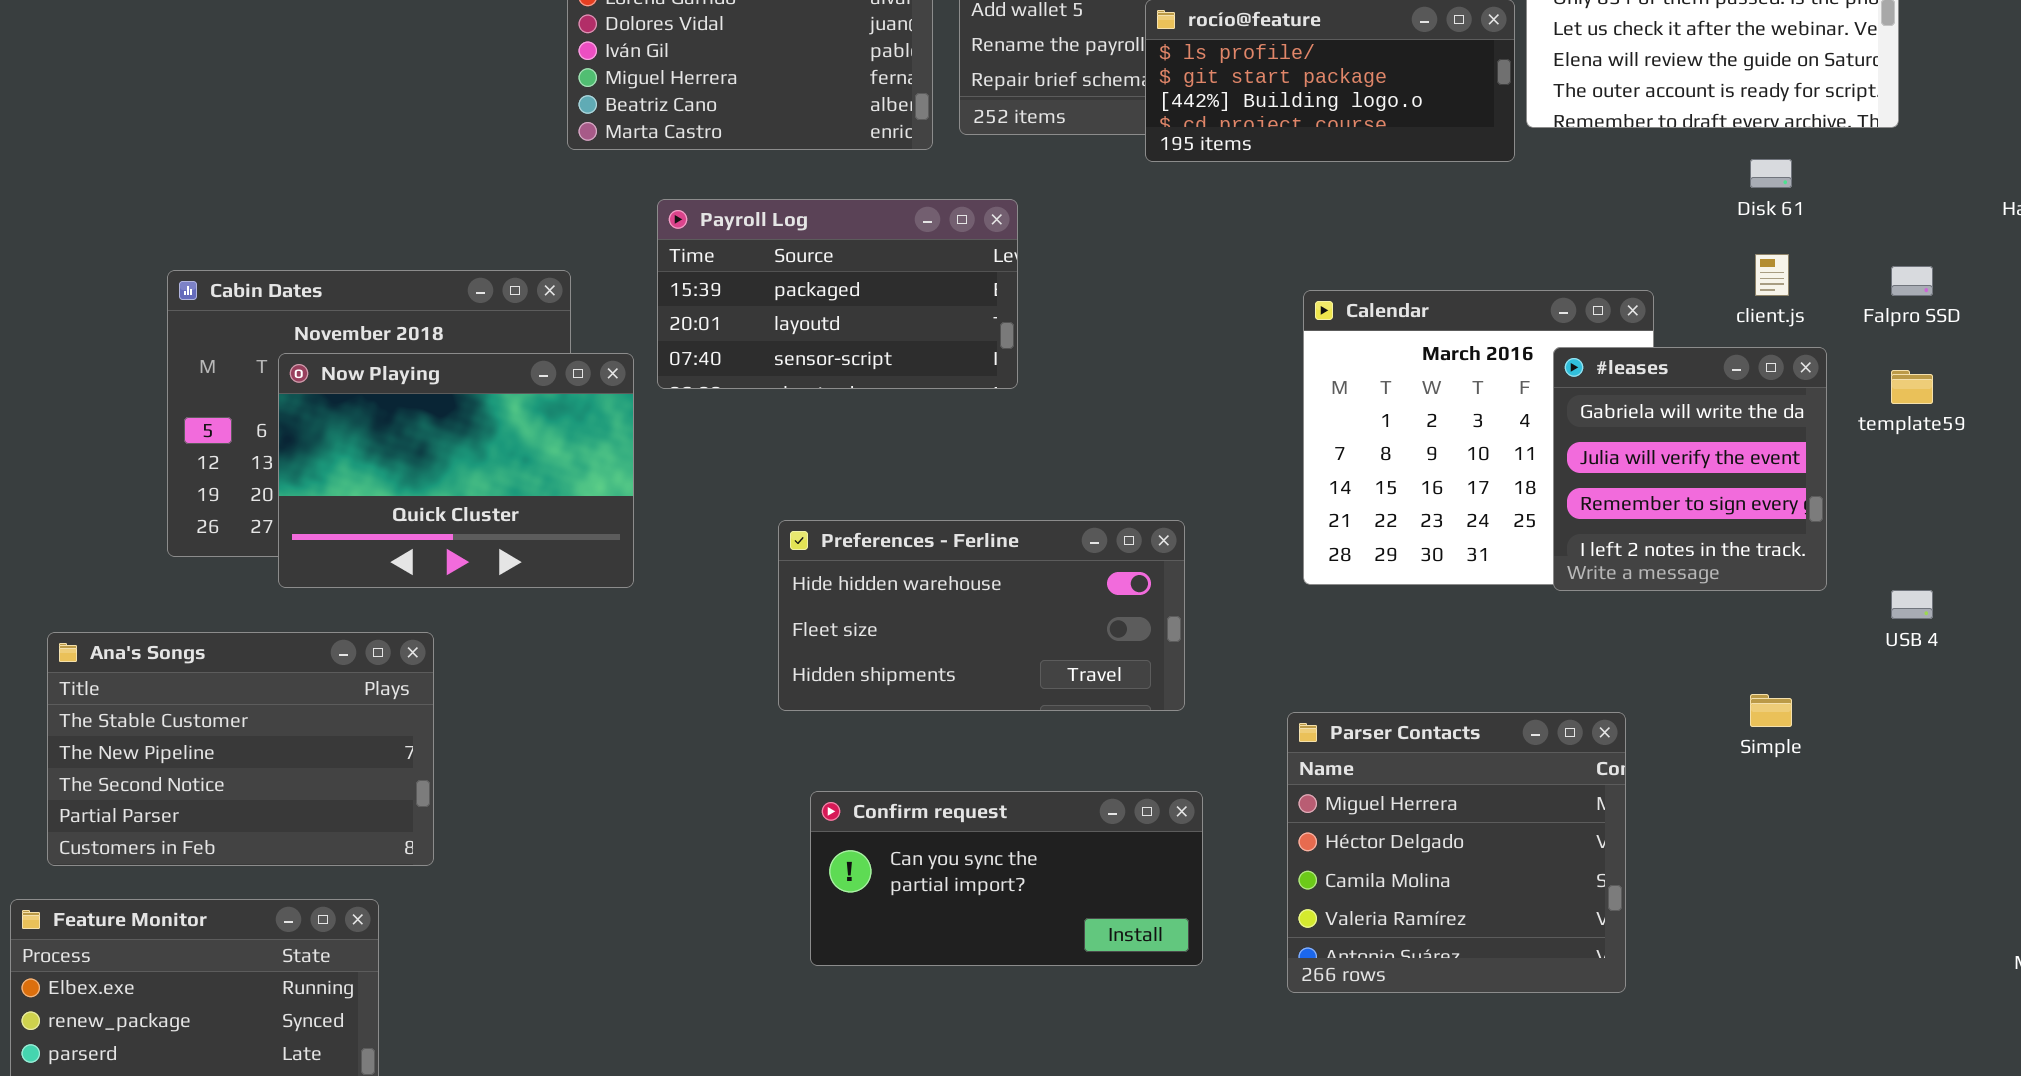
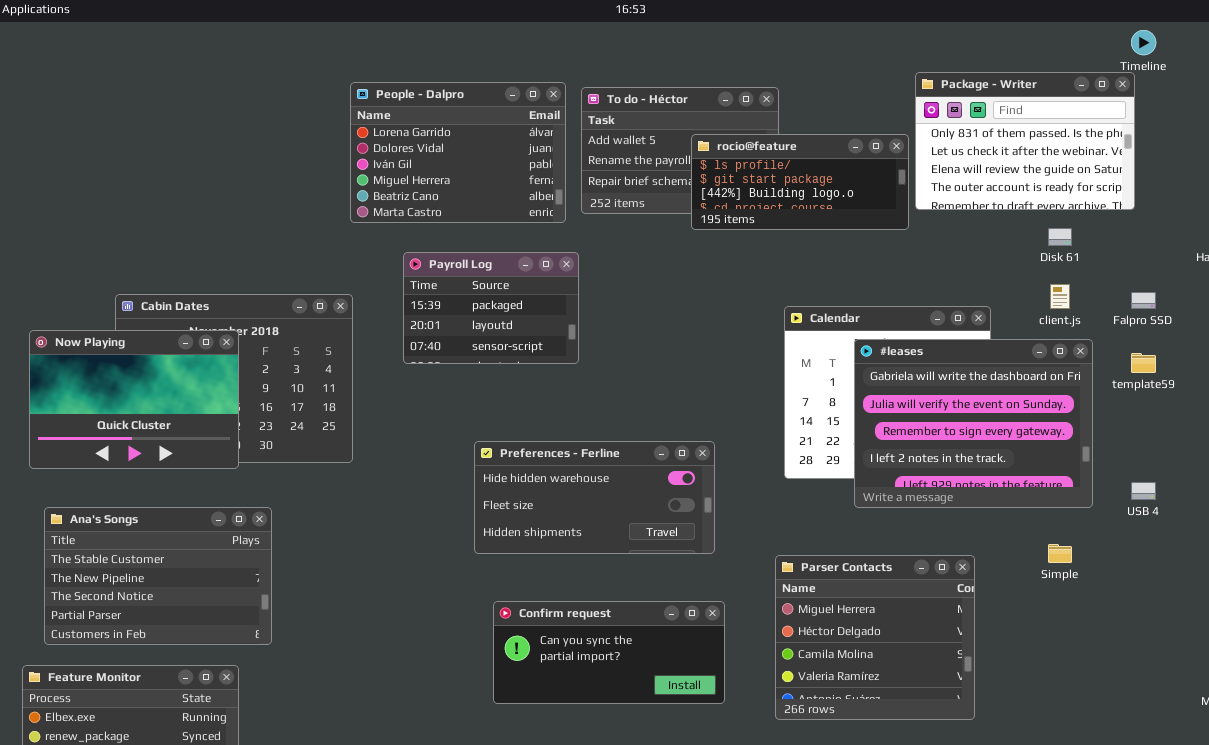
Payroll Log: [657,199,1018,389] -> [403,252,579,364], resized
#leases: [1553,347,1827,591] -> [854,339,1093,508], resized
Now Playing: [278,353,634,588] -> [29,330,239,469], moved

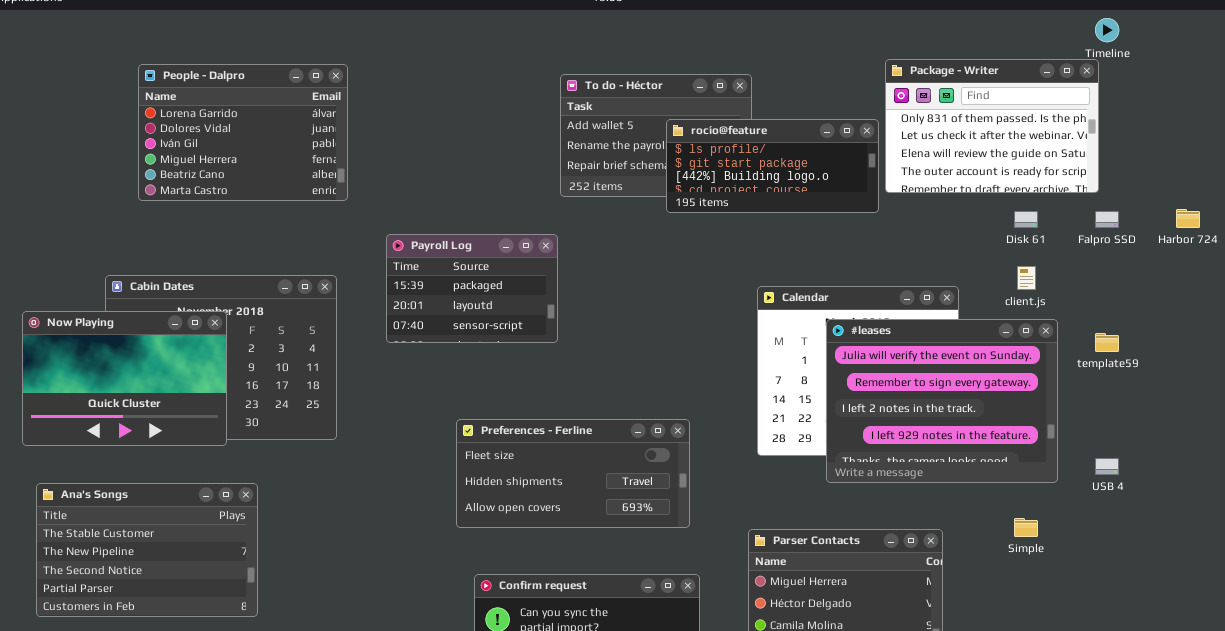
People - Dalpro: [350,82,566,223] -> [138,64,348,201], moved
Falpro SSD: [1131,292,1156,309] -> [1095,211,1119,228], moved
#leases: [854,339,1093,508] -> [826,319,1058,483], scrolled down 1 row
Preferences - Ferline: [474,441,715,554] -> [456,419,690,528], scrolled down 1 row

